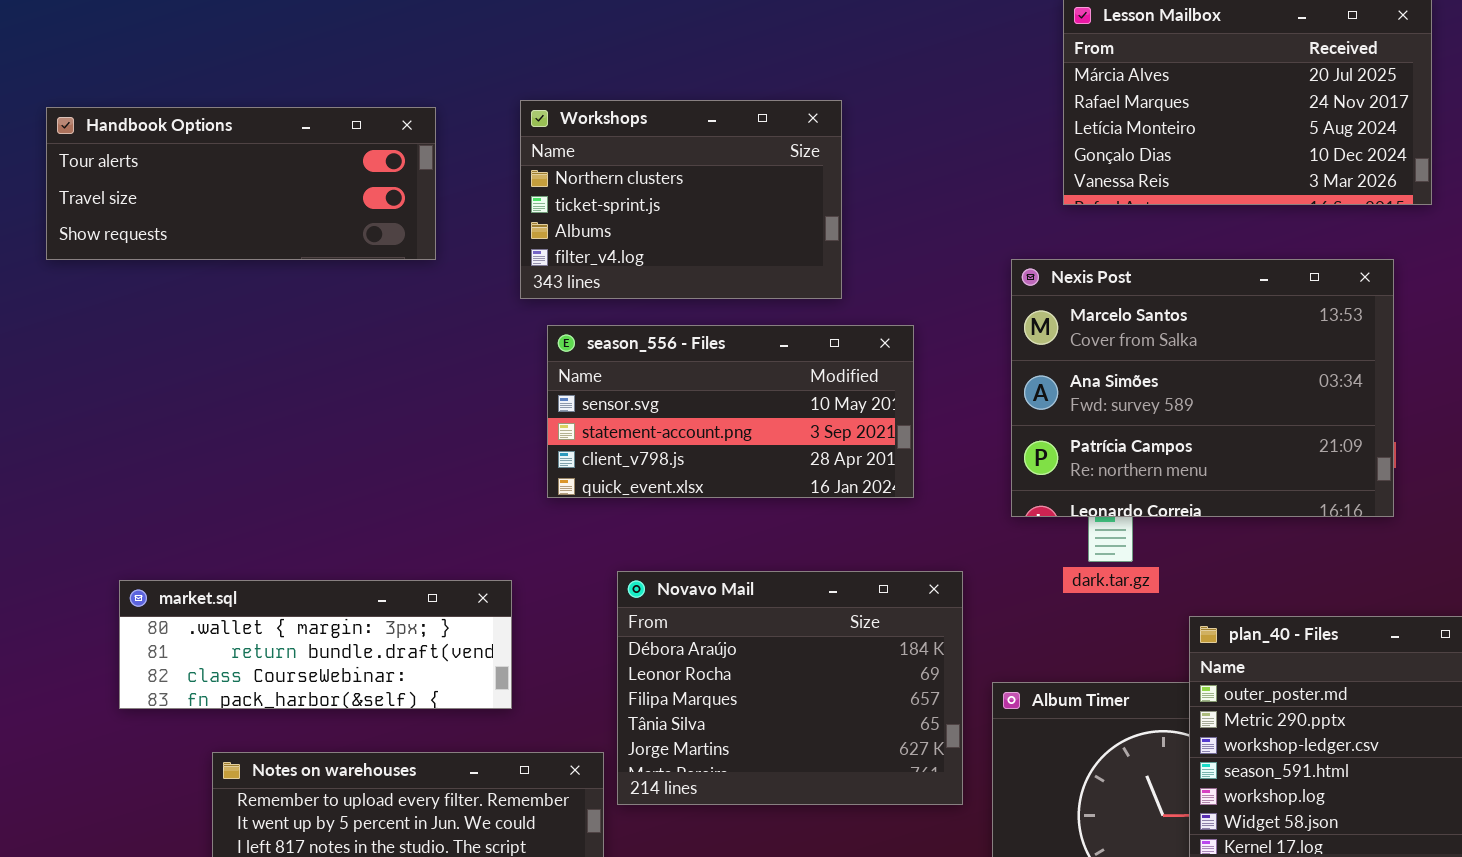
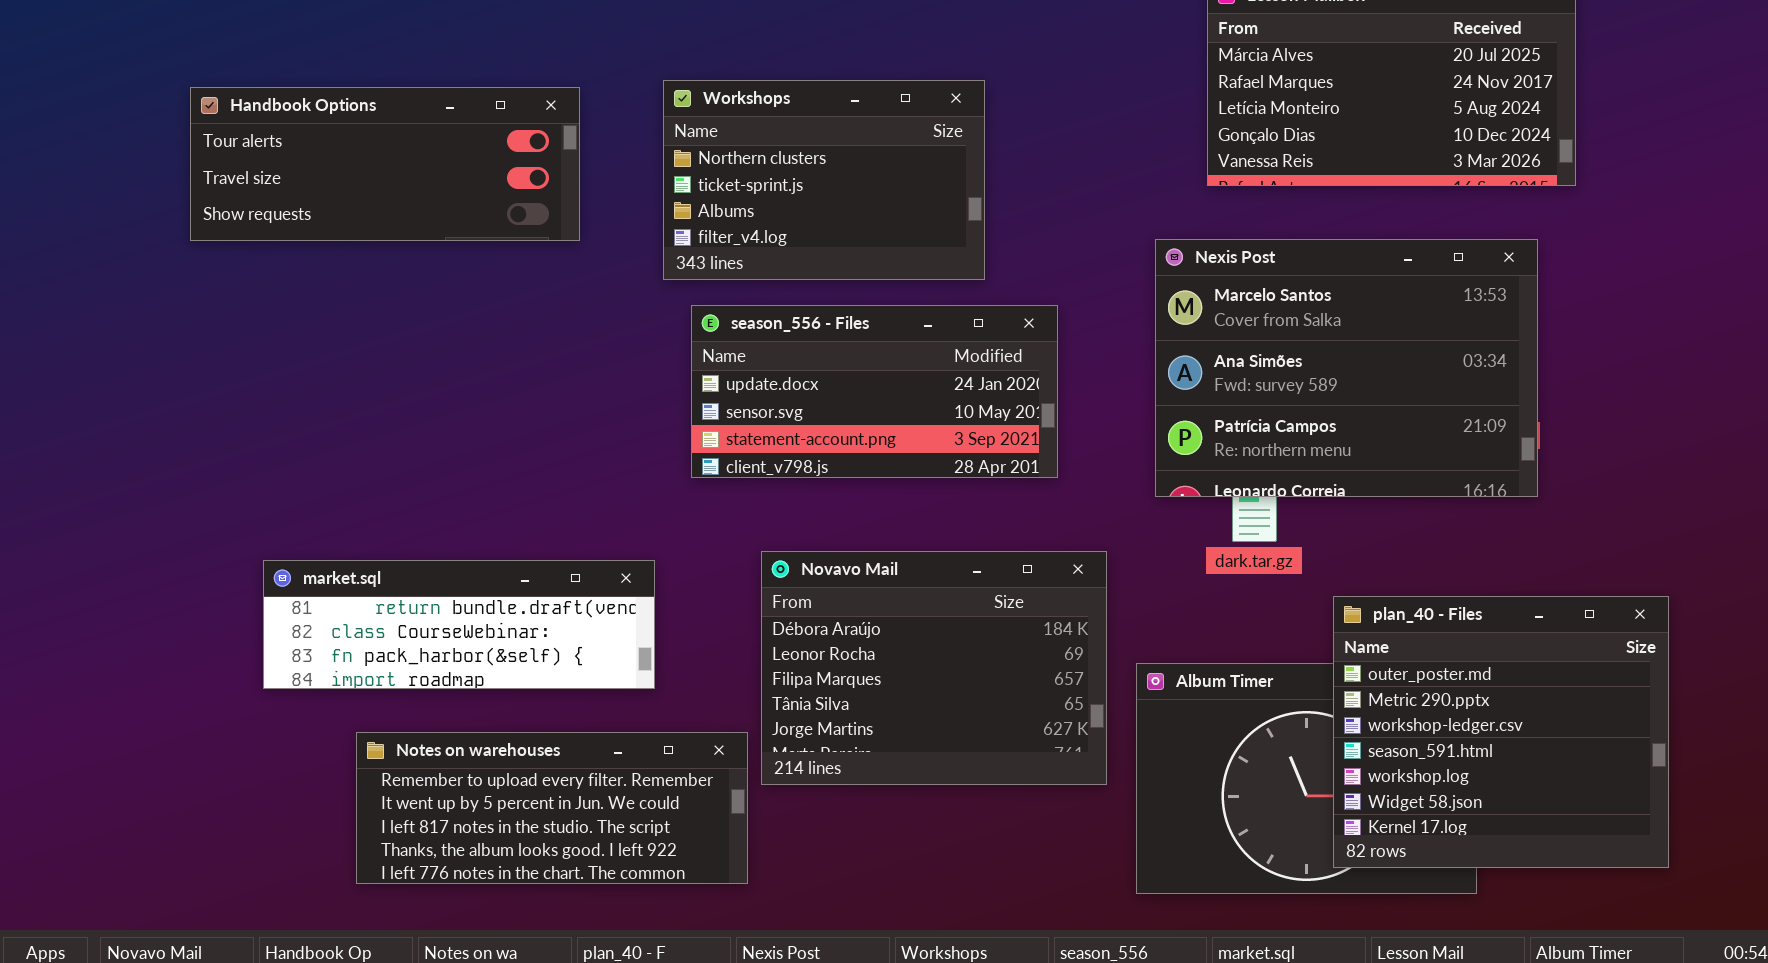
season_556 - Files: [547,325,914,498] -> [691,305,1058,478], scrolled up 1 row
market.sql: [119,580,512,709] -> [263,560,655,689], scrolled down 1 row

